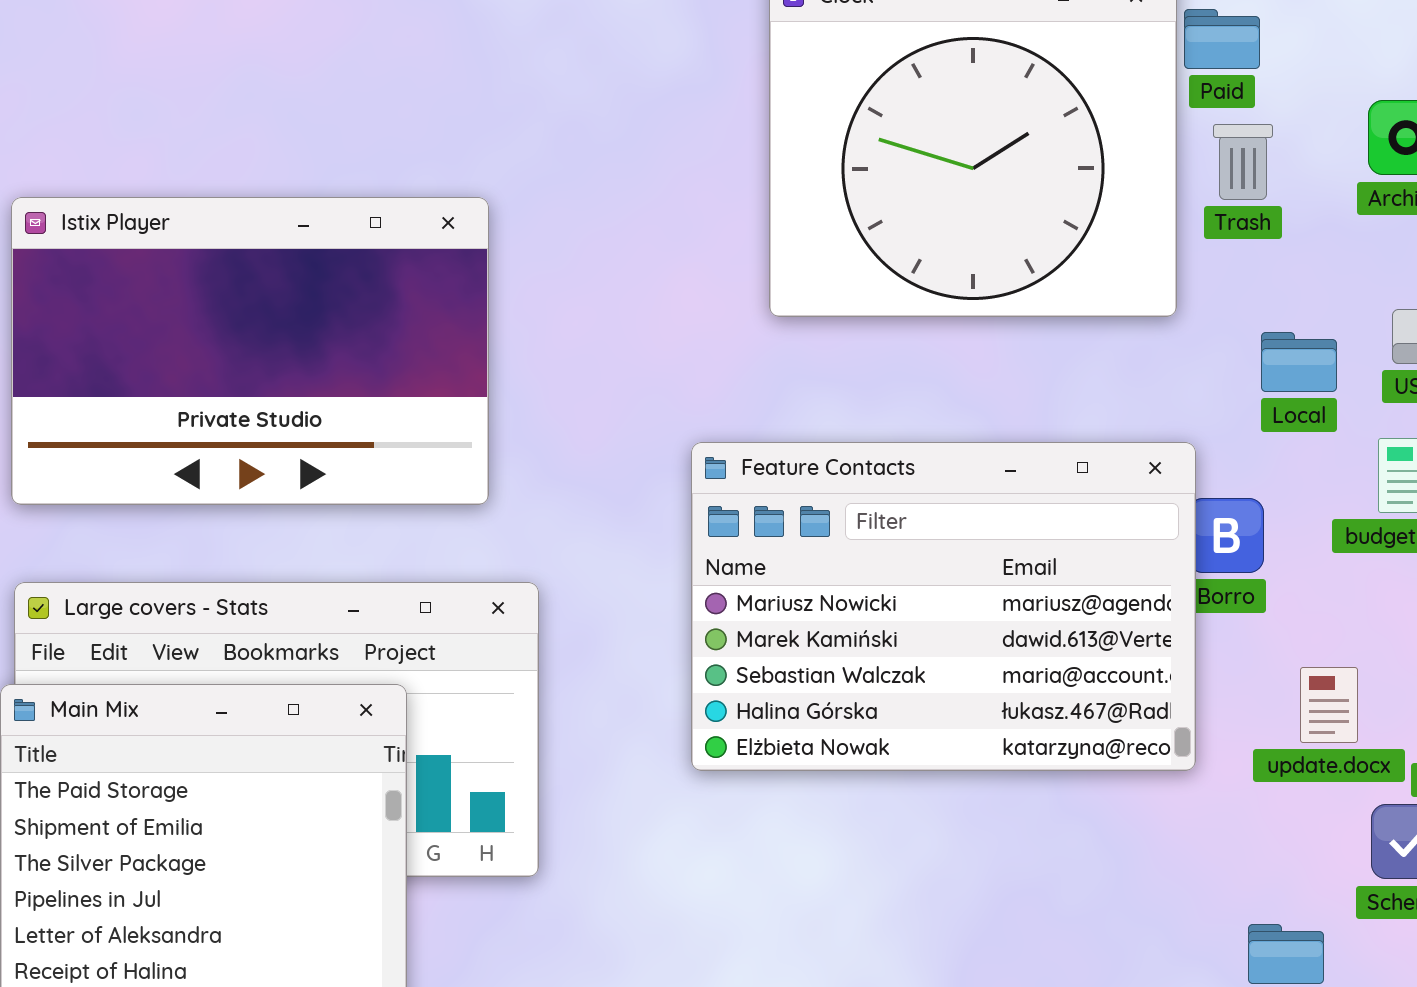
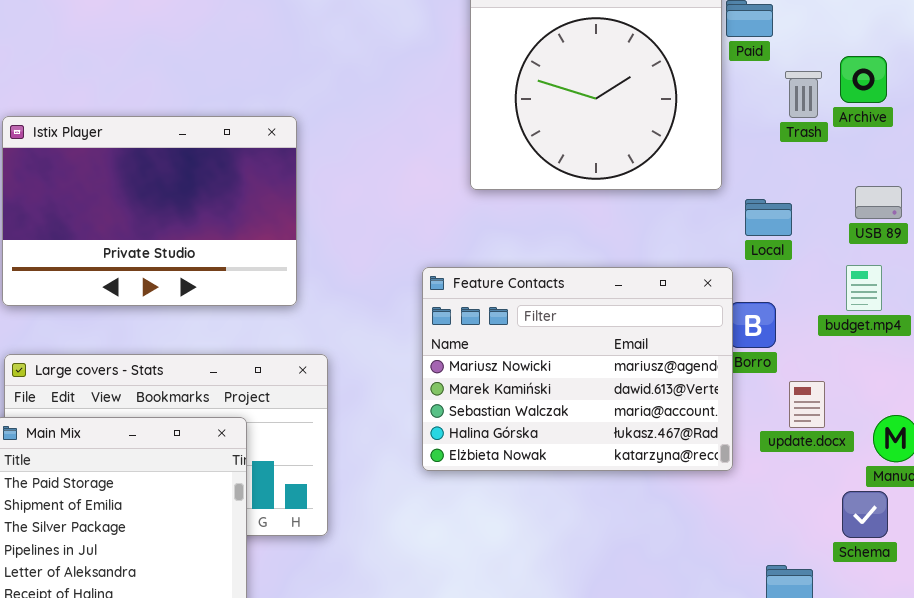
Trash: [1213,124,1273,200] -> [785,71,822,118], moved
Local: [1261,332,1337,392] -> [745,199,792,236], moved
update.docx: [1300,667,1358,743] -> [789,381,825,428], moved

